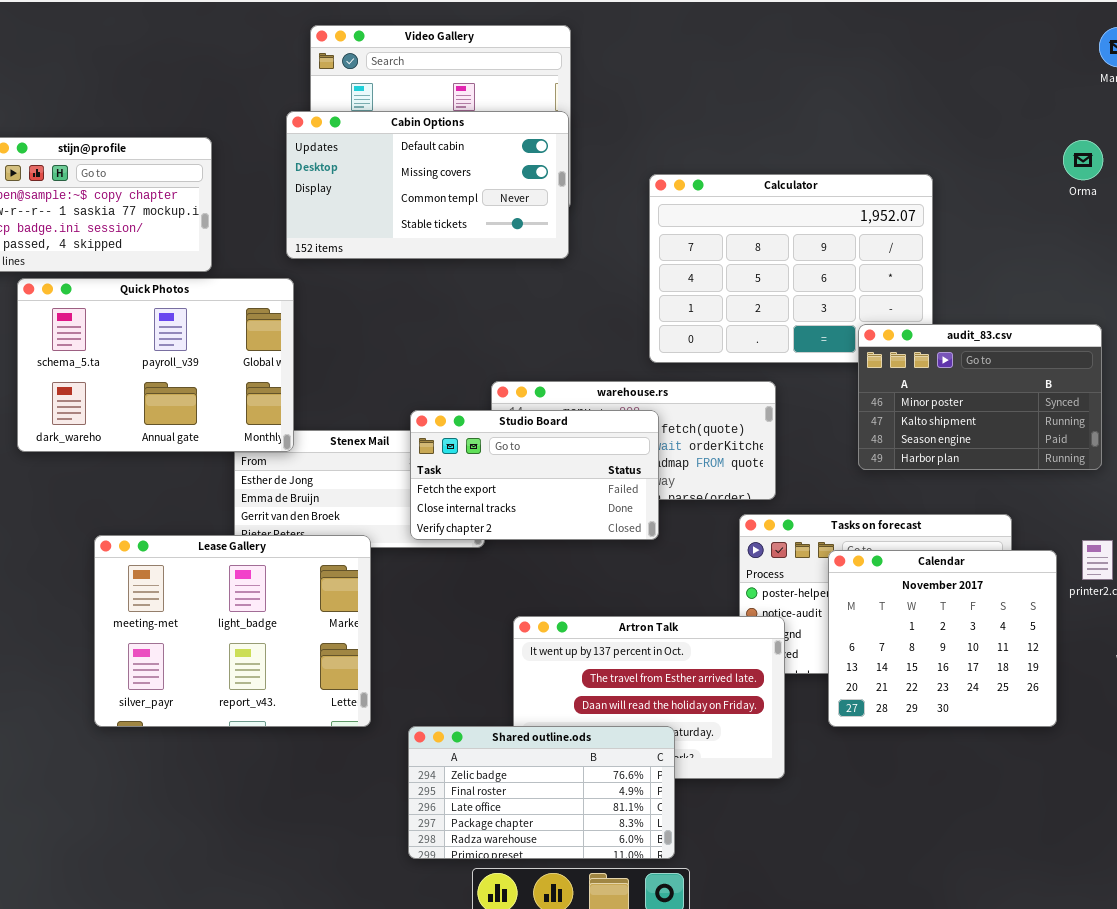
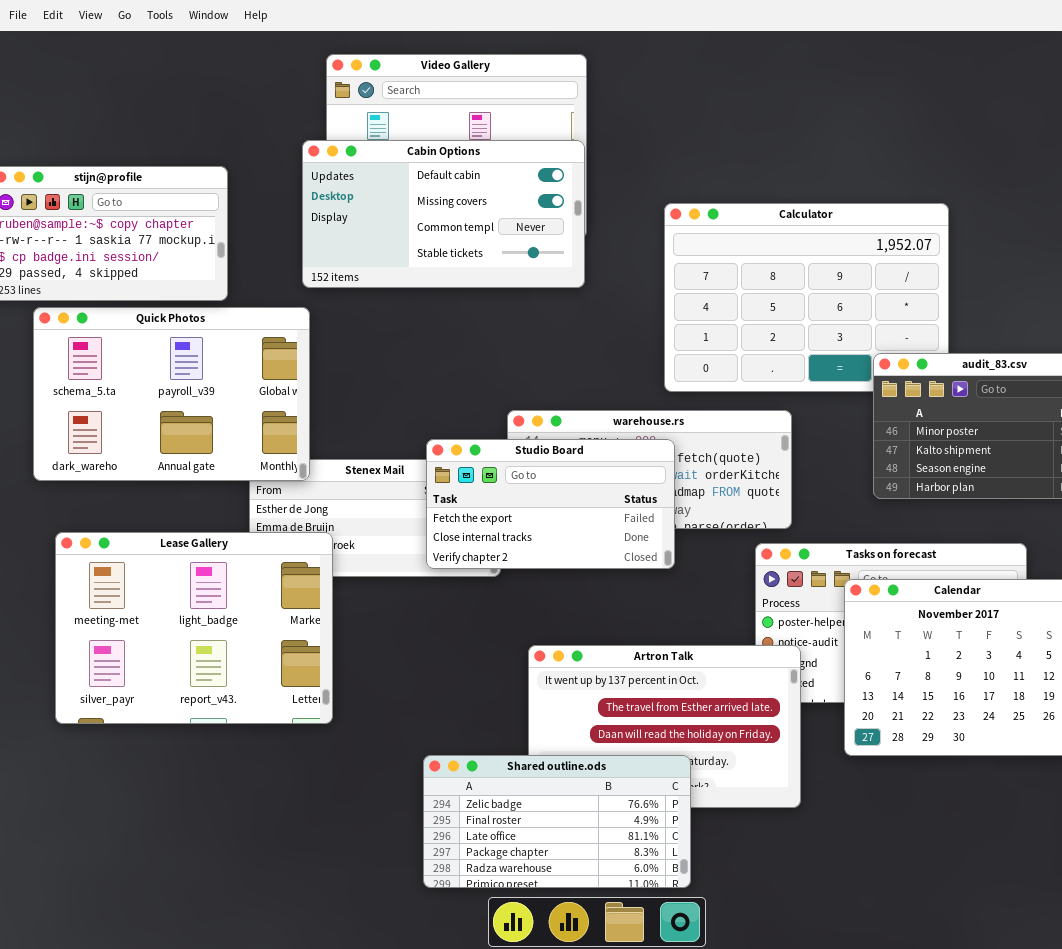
Lease Gallery: [94,535,371,727] -> [55,532,333,724], moved

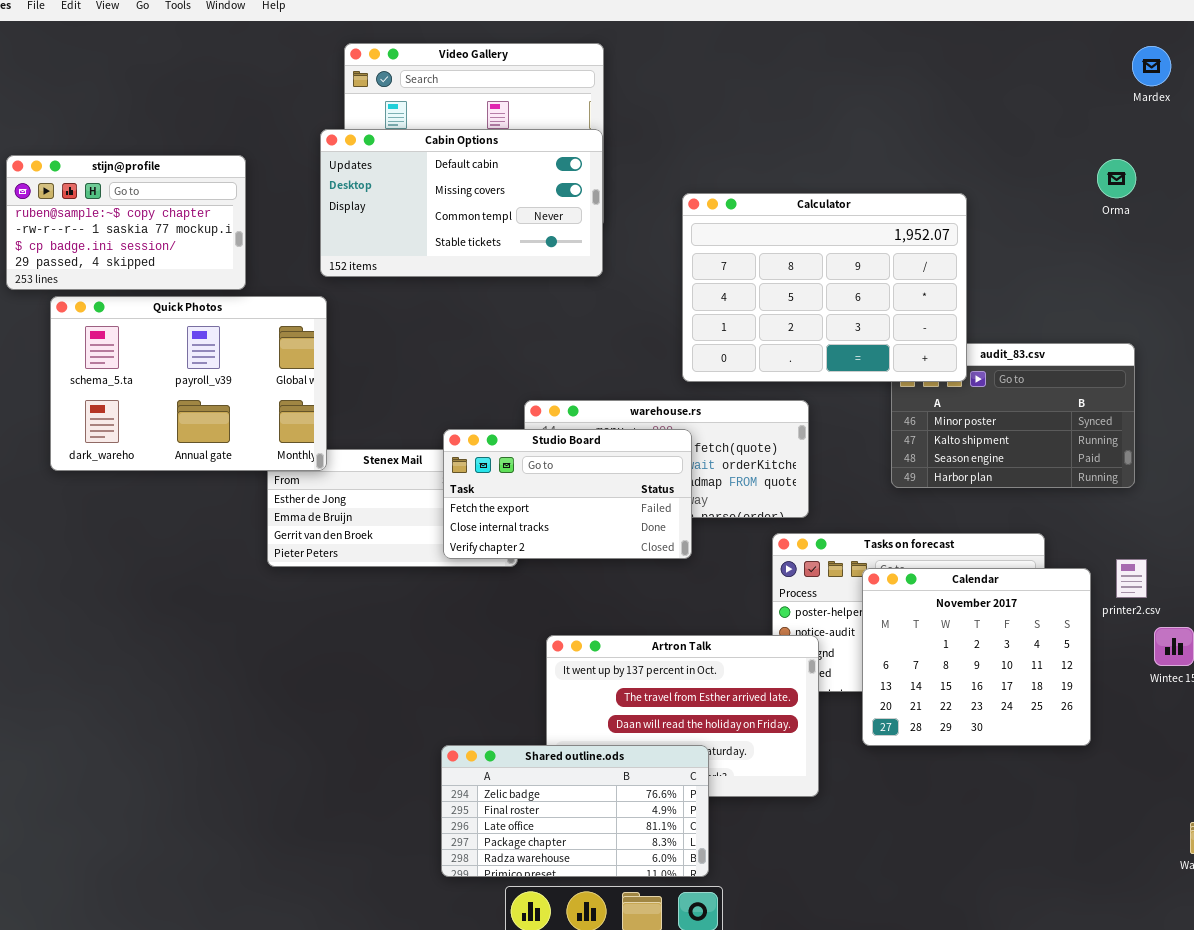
Calculator: [664,203,949,392] -> [682,193,967,382], raised
Lease Gallery: [55,532,333,724] -> none, closed

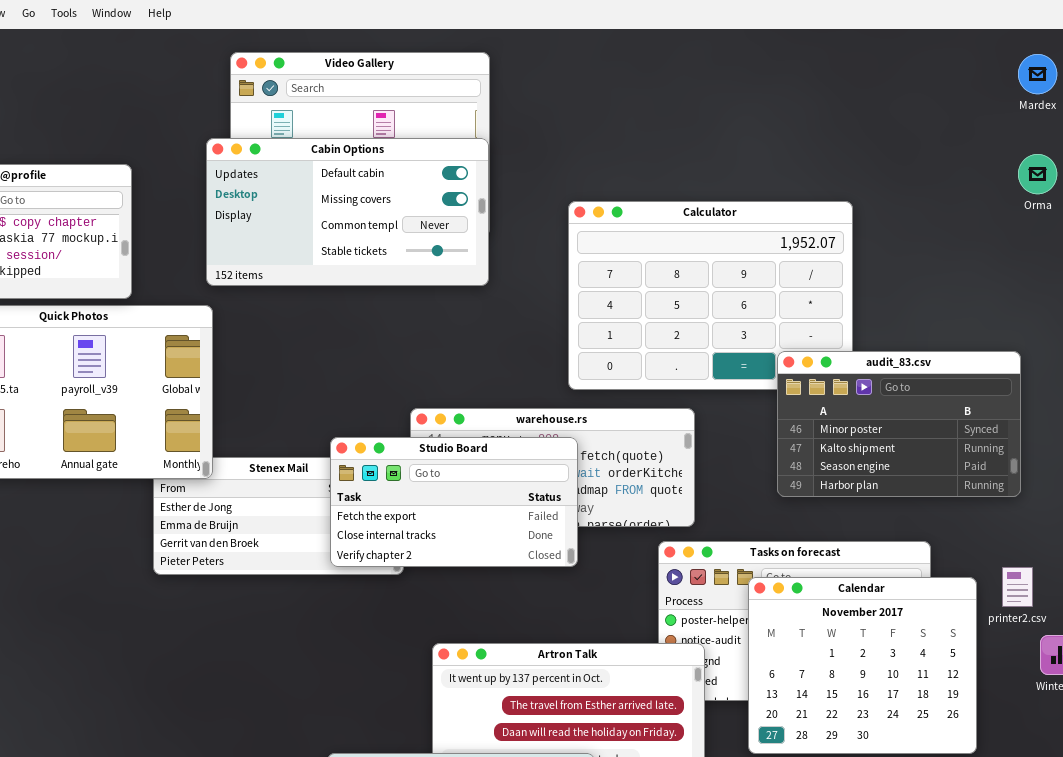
Orma: [1097,159,1136,198] -> [1018,154,1057,194], moved
audit_83.csv: [891,343,1135,488] -> [777,351,1021,497], raised

